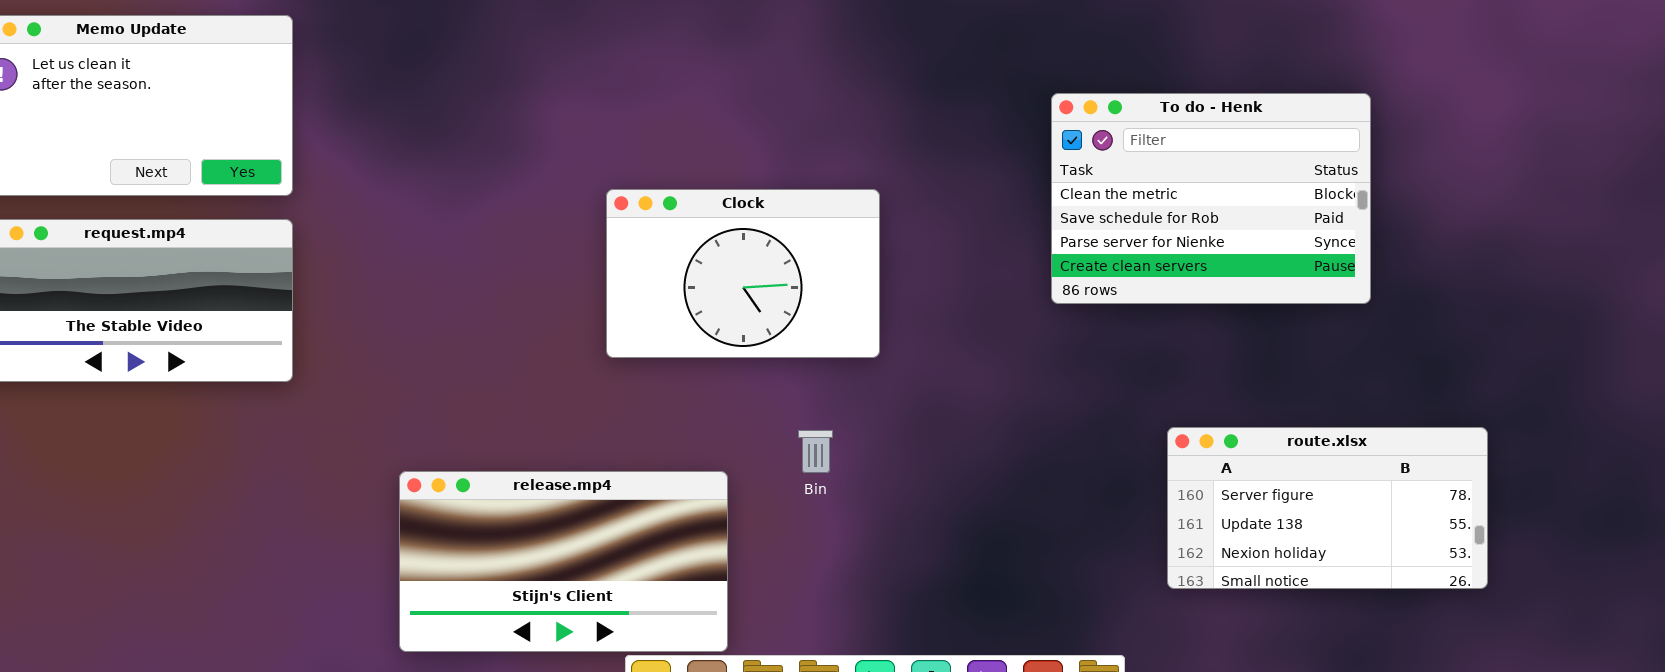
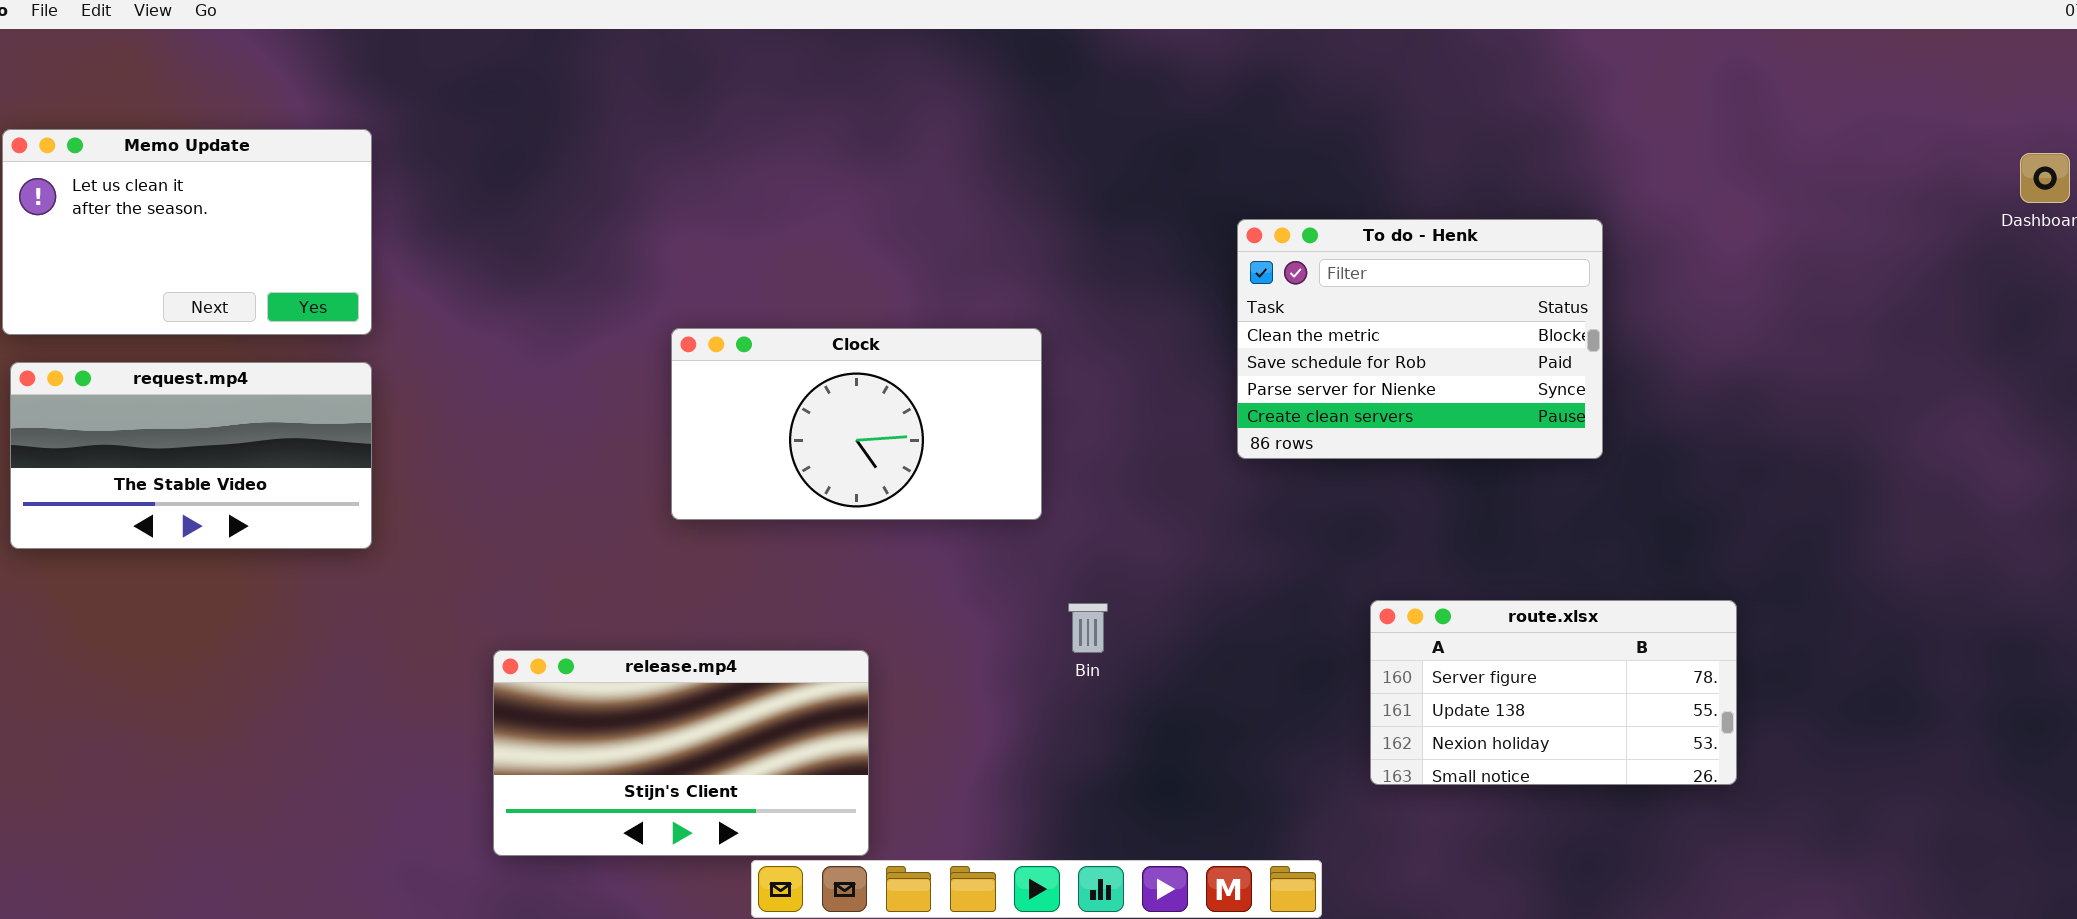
Clock: [606,189,880,358] -> [671,328,1042,520], resized
Bin: [798,430,833,473] -> [1068,603,1108,653], moved

